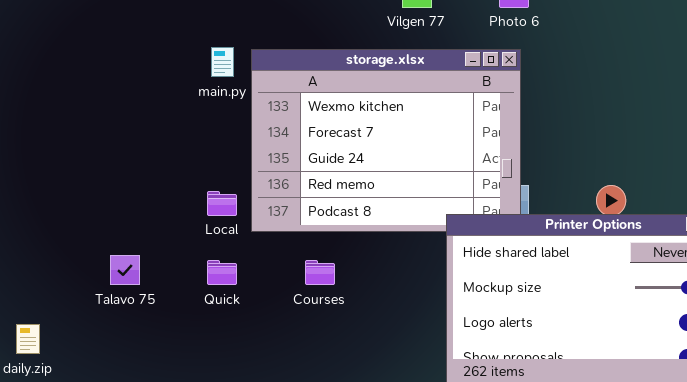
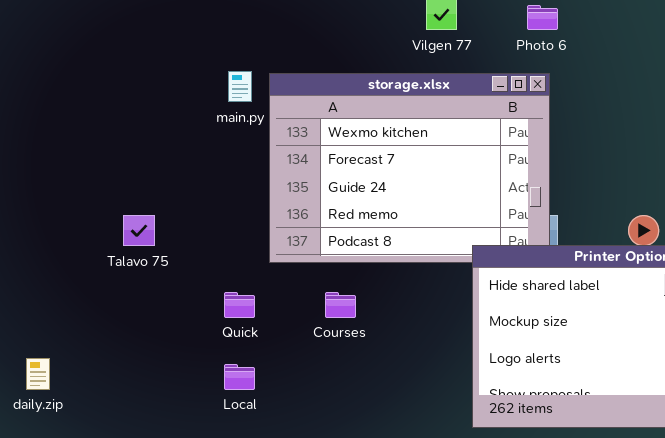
Local: [207,191,237,216] -> [224,364,255,390], moved
Talavo 75: [110,255,140,285] -> [123,215,155,246], moved

